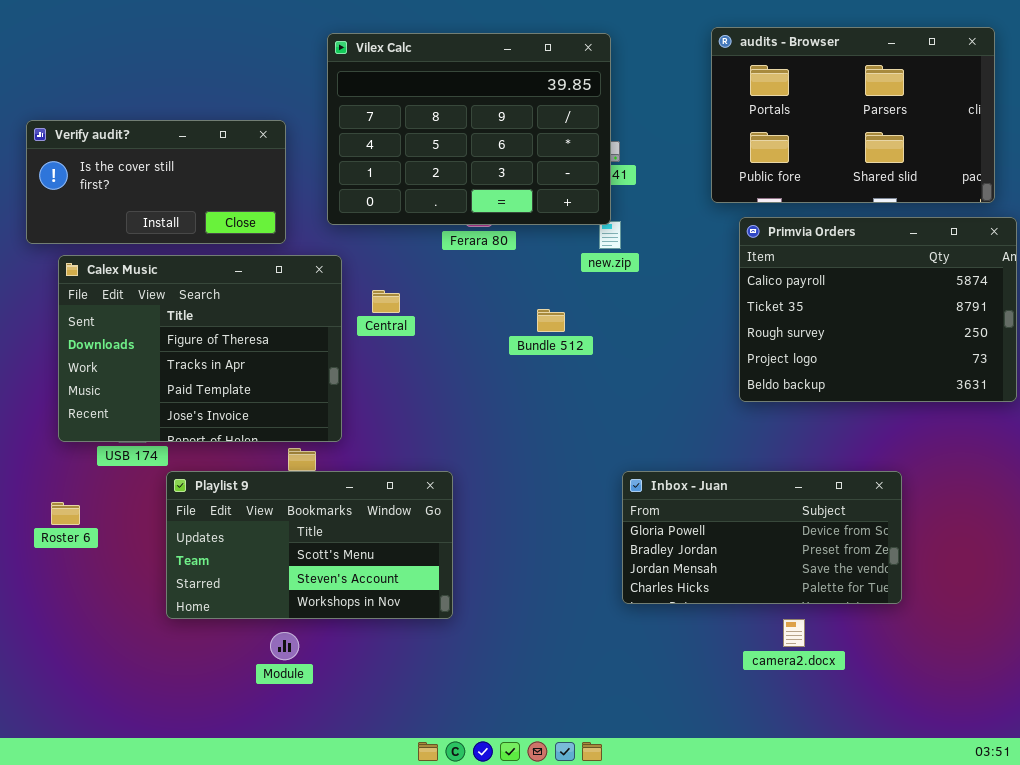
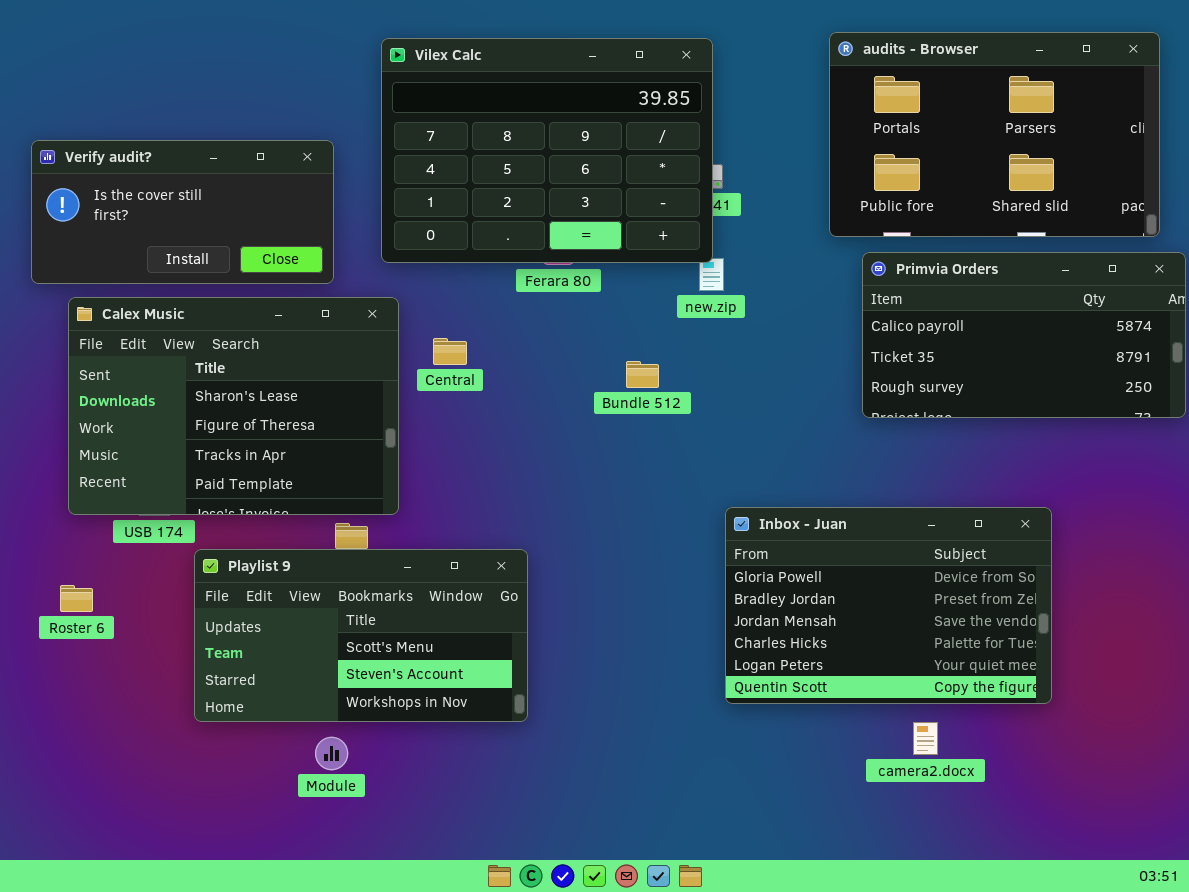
Primvia Orders: [739,217,1017,402] -> [862,252,1186,418], resized
Calex Music: [58,255,342,442] -> [68,297,399,515], scrolled up 1 row
Inbox - Juan: [622,471,902,604] -> [725,507,1052,704], resized

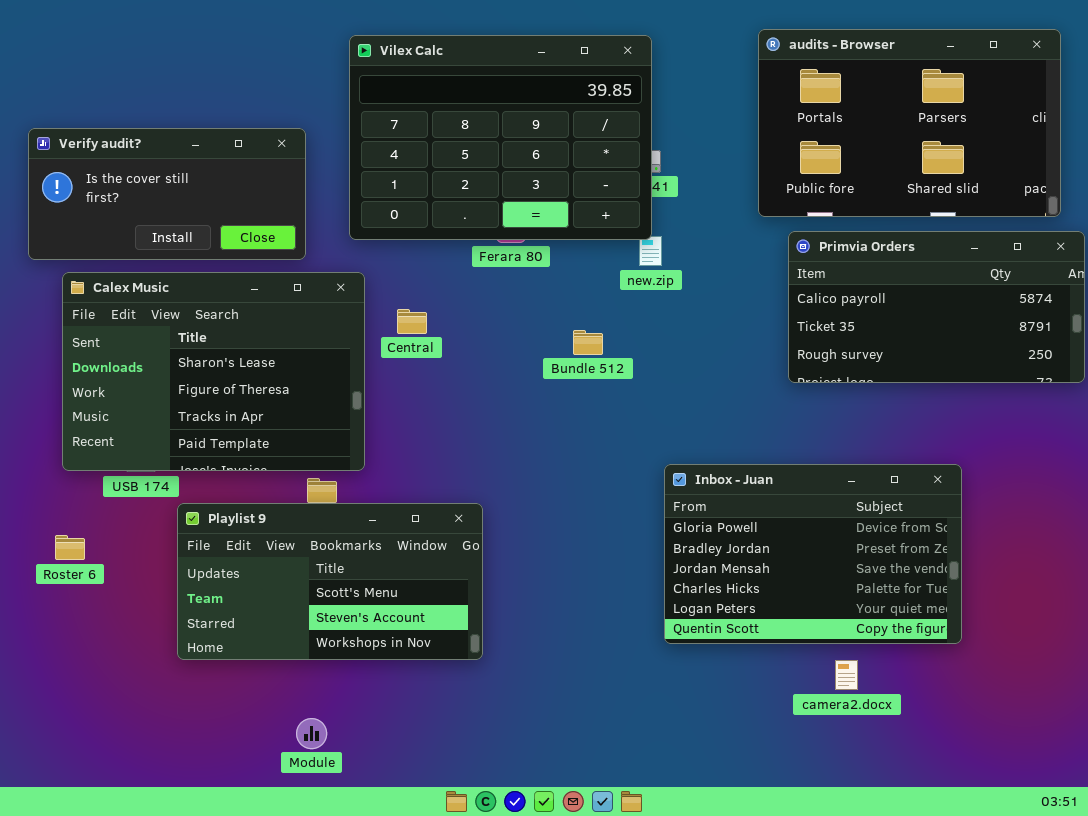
Module: [315,737,348,770] -> [296,718,327,749], moved

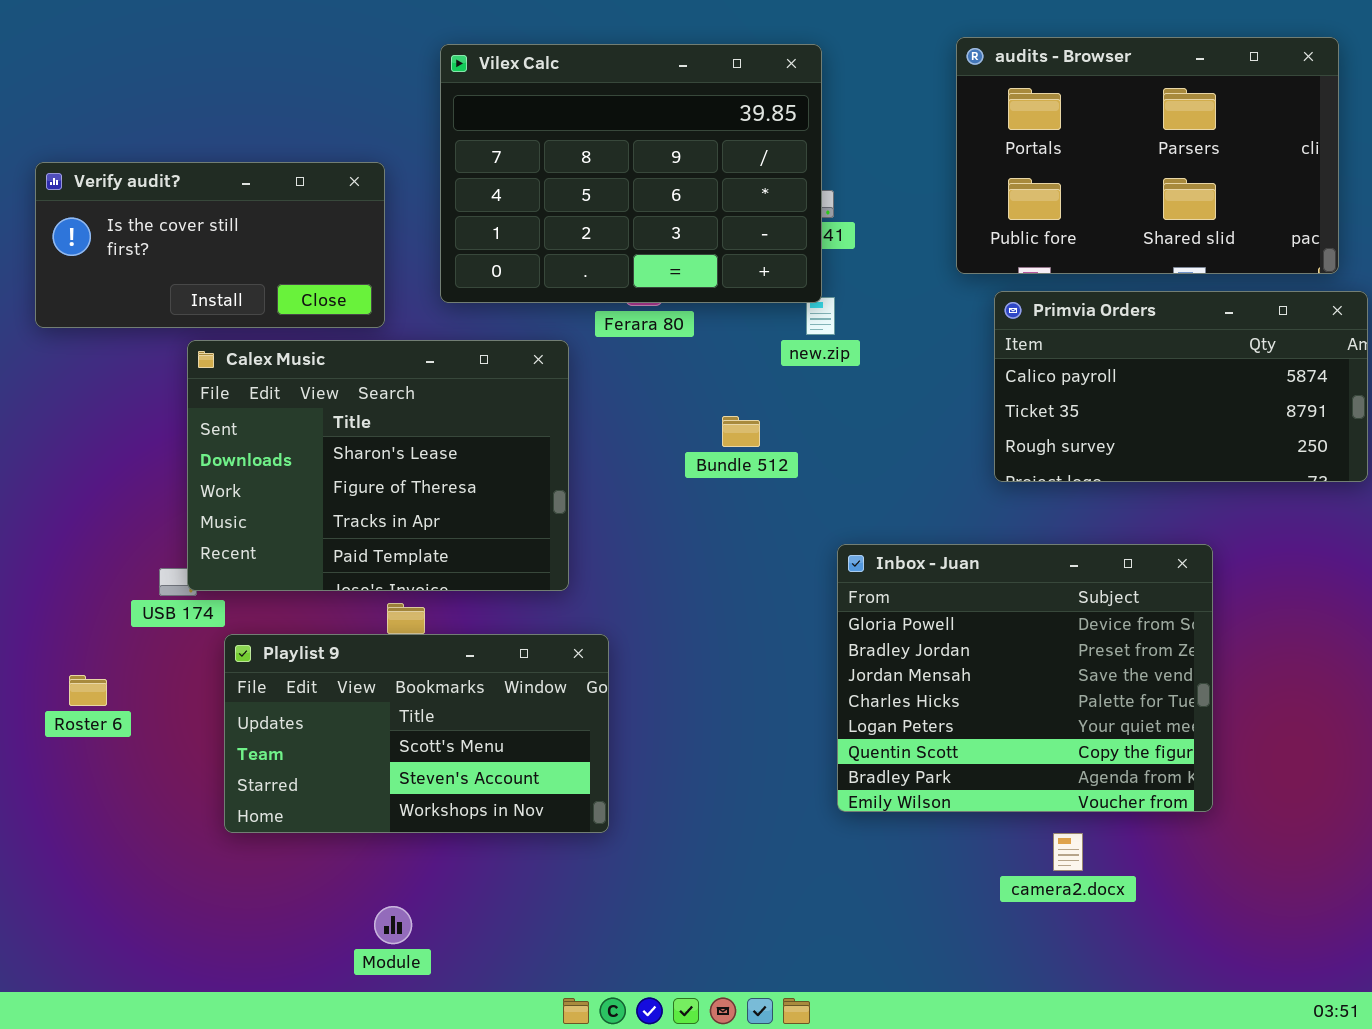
Calex Music: [62,272,365,471] -> [187,340,569,591], moved
Inbox - Juan: [664,464,962,644] -> [837,544,1213,812], resized

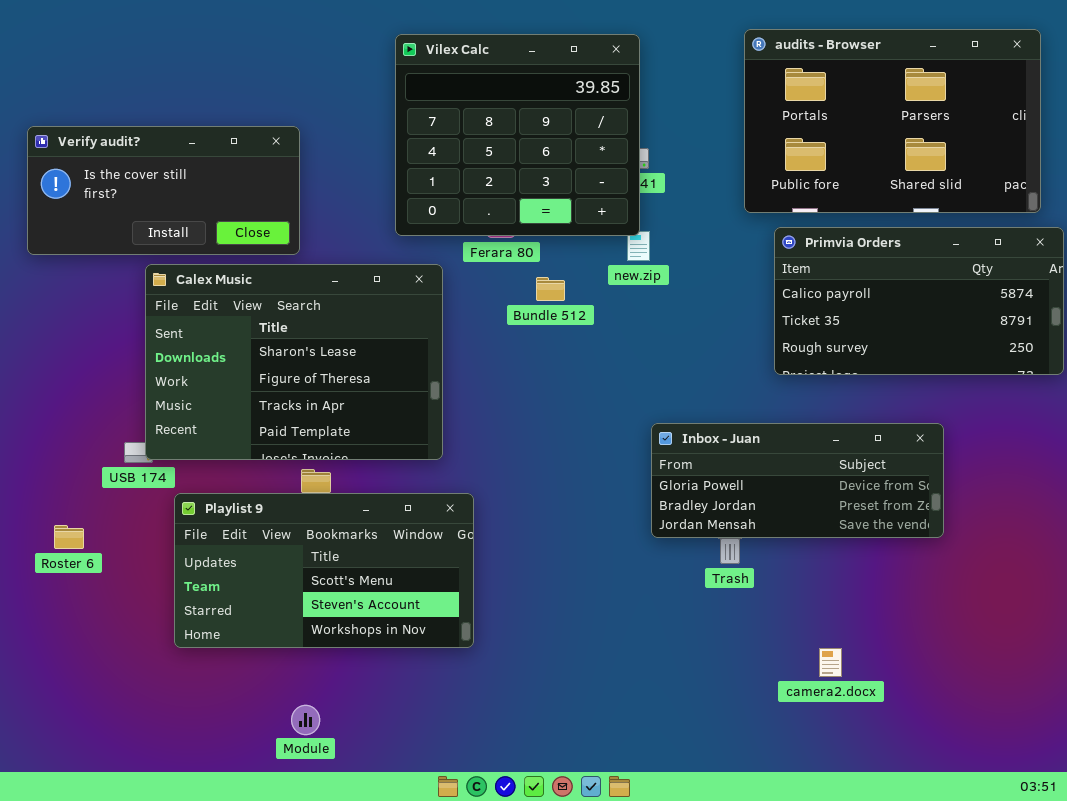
Vilex Calc: [440,44,822,303] -> [395,34,640,236], resized
Bundle 512: [722,416,760,447] -> [536,277,565,301], moved
Inbox - Juan: [837,544,1213,812] -> [651,423,944,538], resized

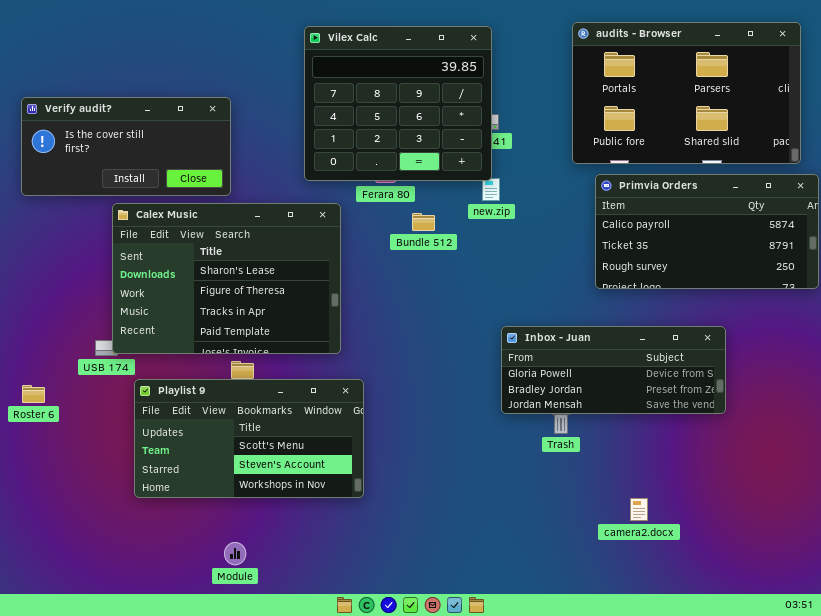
Roster 6: [54,525,84,549] -> [22,385,45,403], moved

